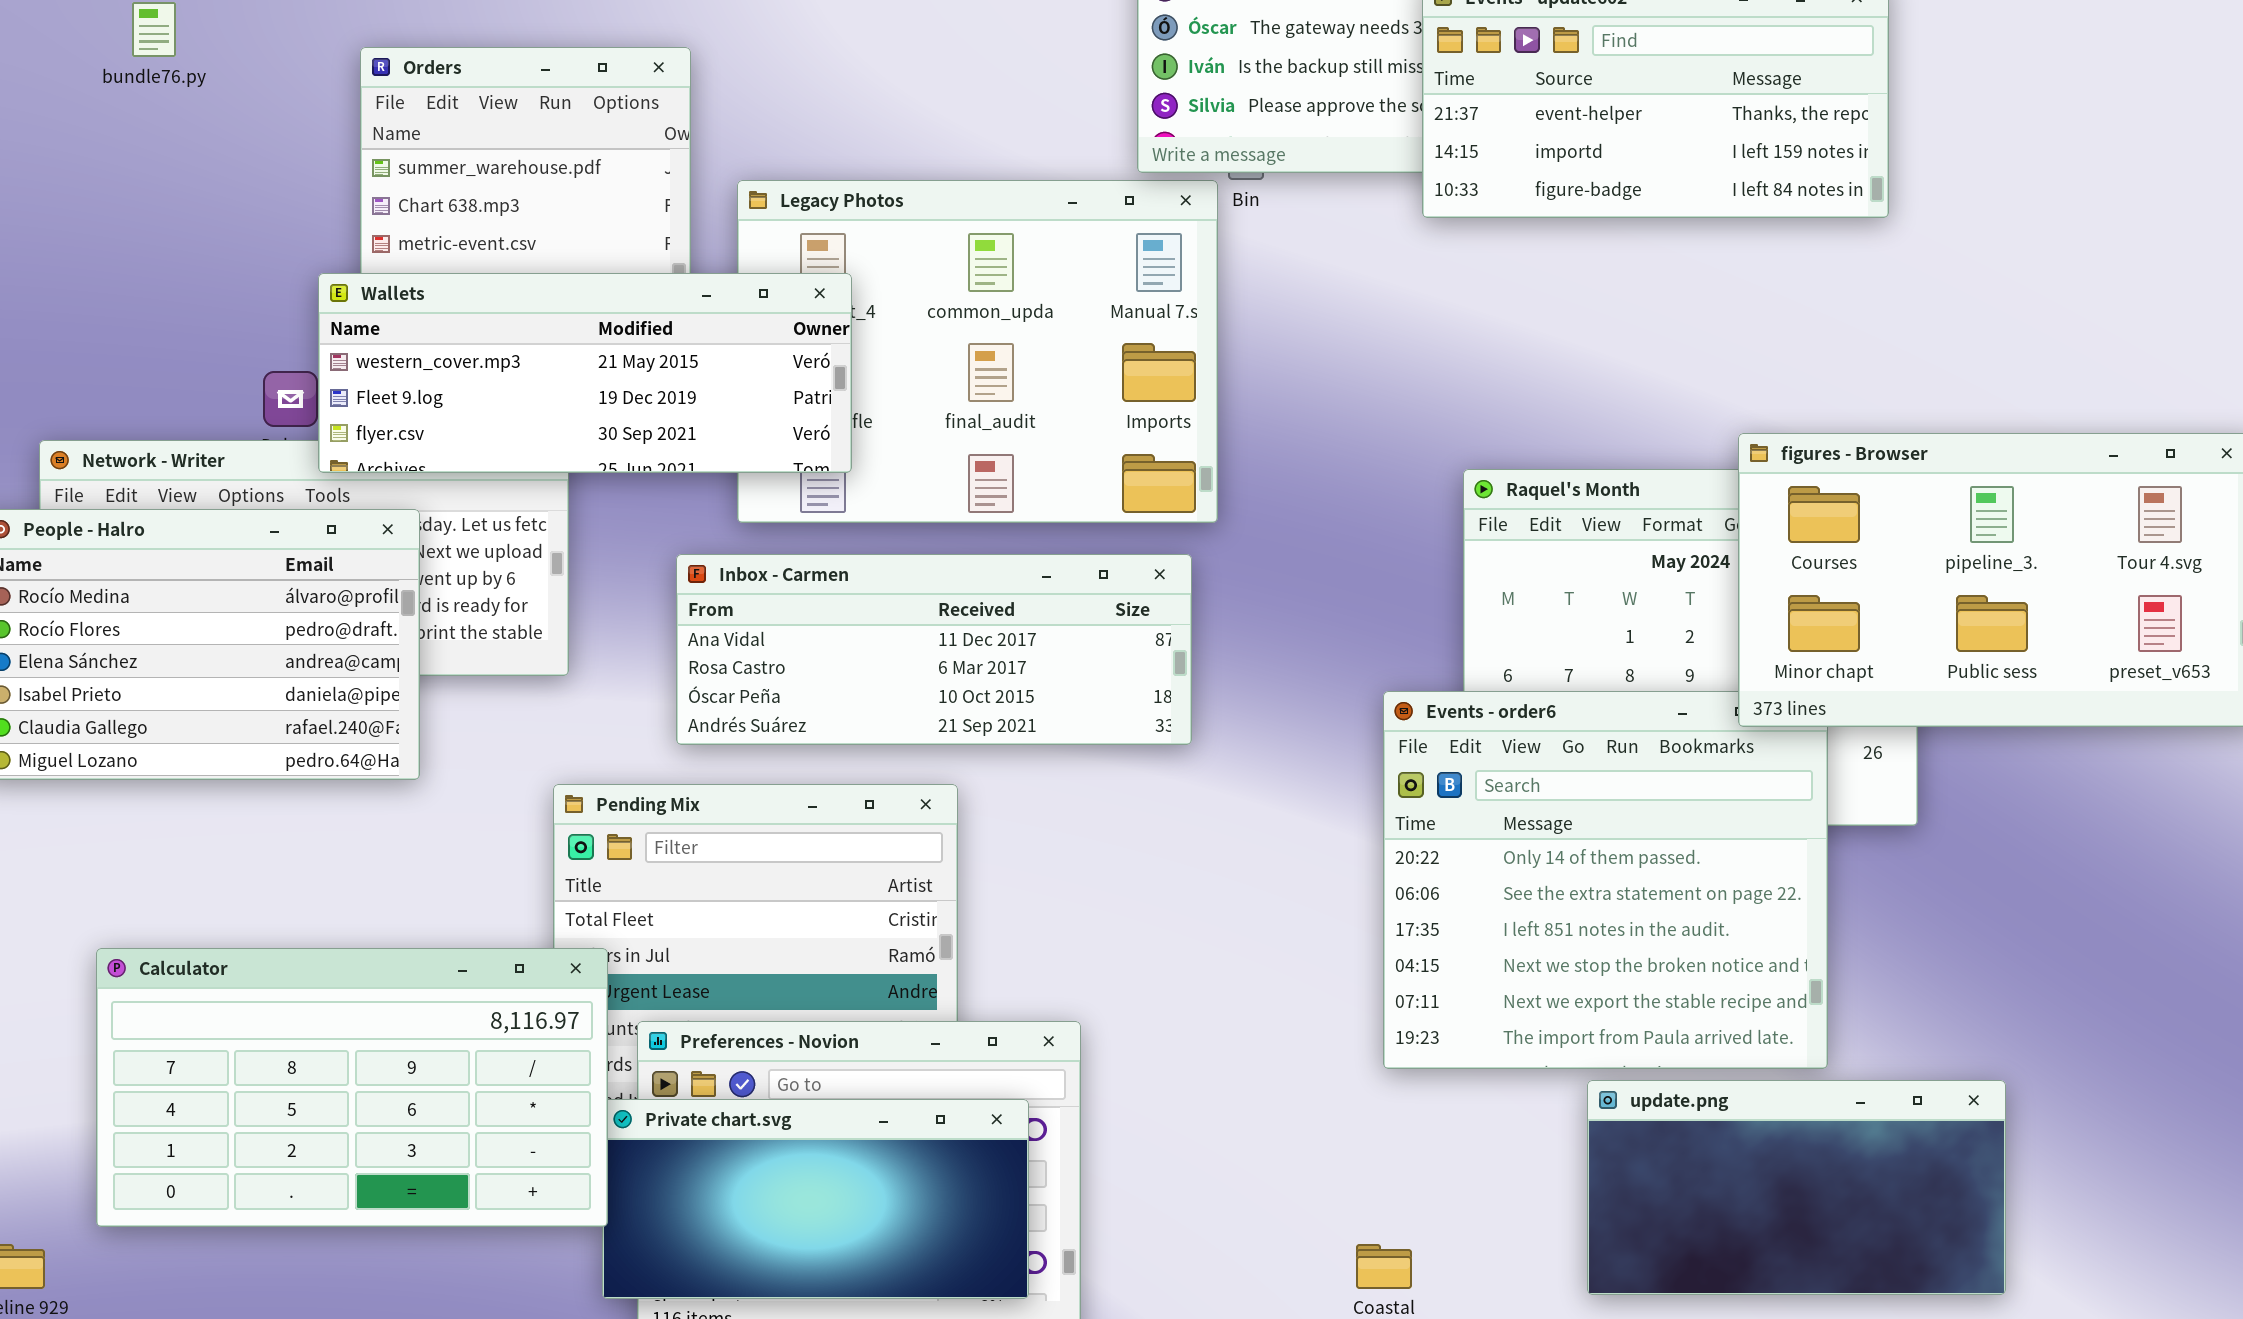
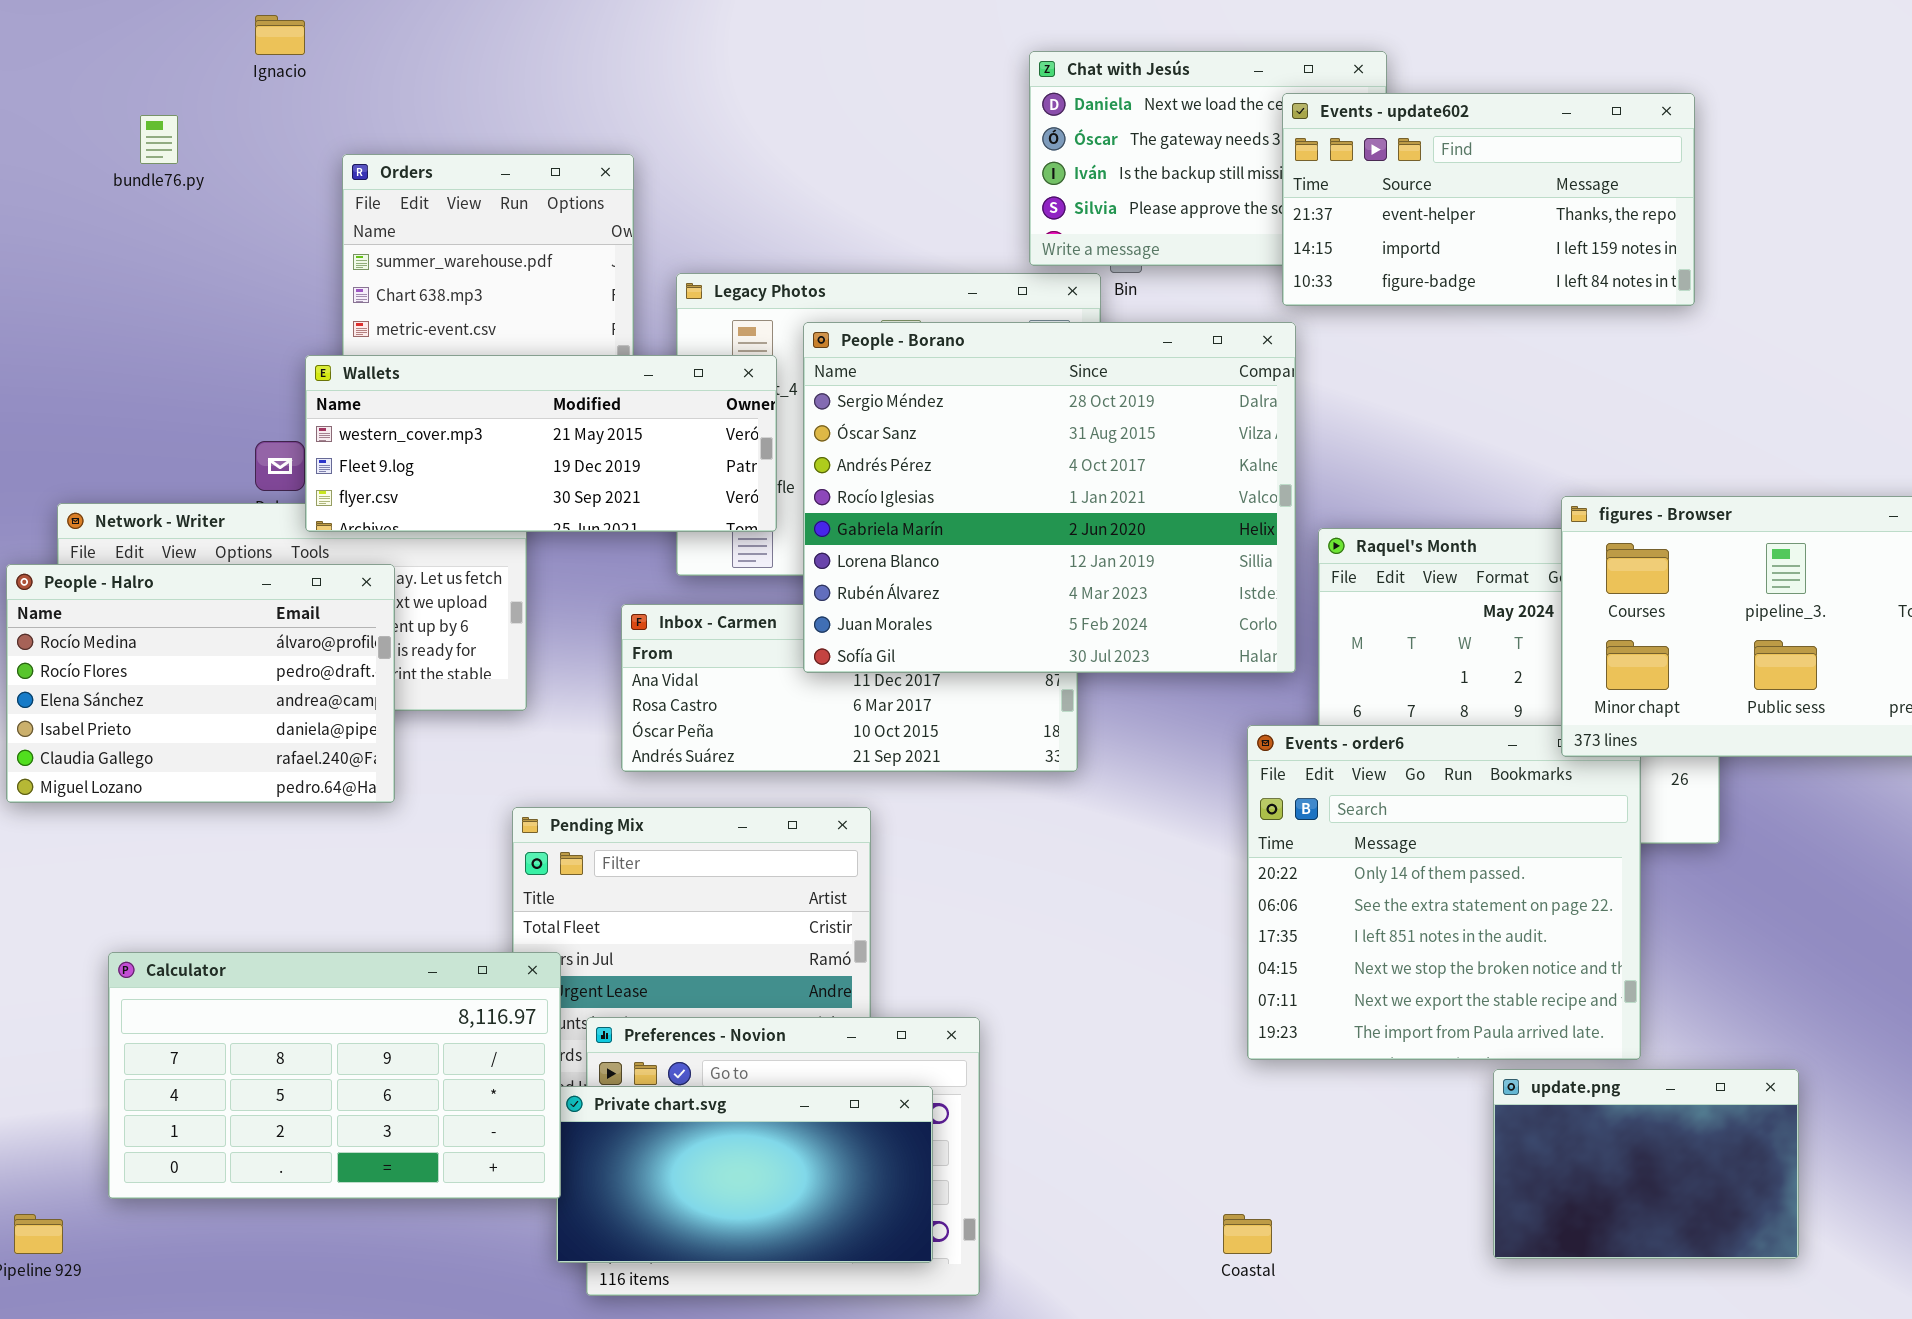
People - Borano: none -> [803,322,1296,673], opened
update.png: [1587,1080,2006,1295] -> [1493,1069,1799,1259], resized

